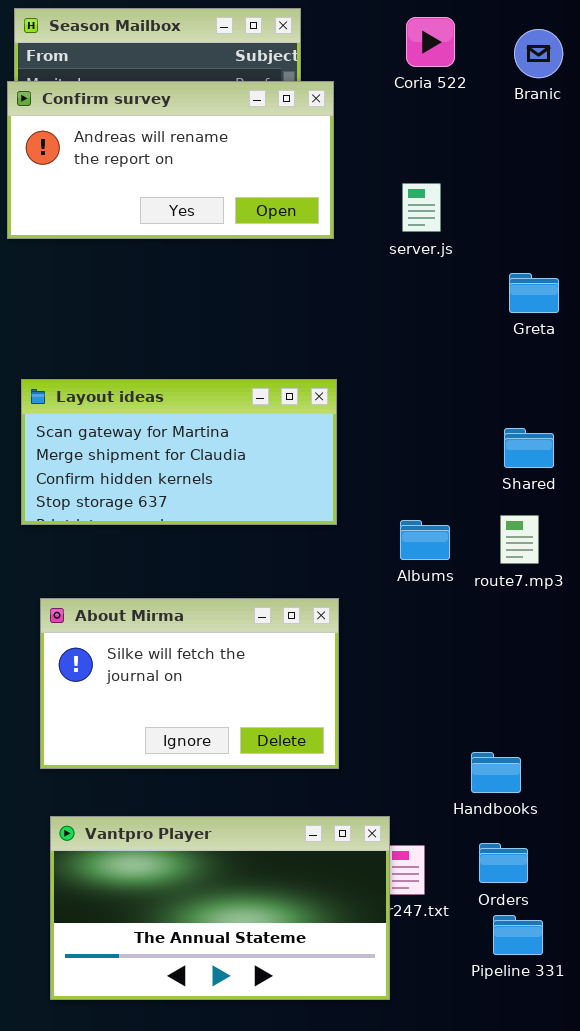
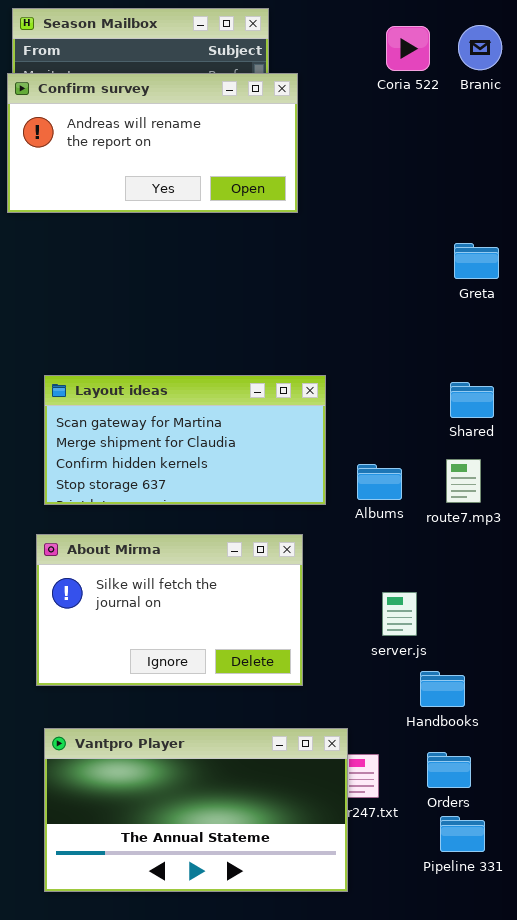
Coria 522: [406,17,455,67] -> [386,26,430,71], moved
server.js: [402,183,441,232] -> [382,592,417,636], moved
Layout ideas: [21,379,337,525] -> [44,375,326,505], moved

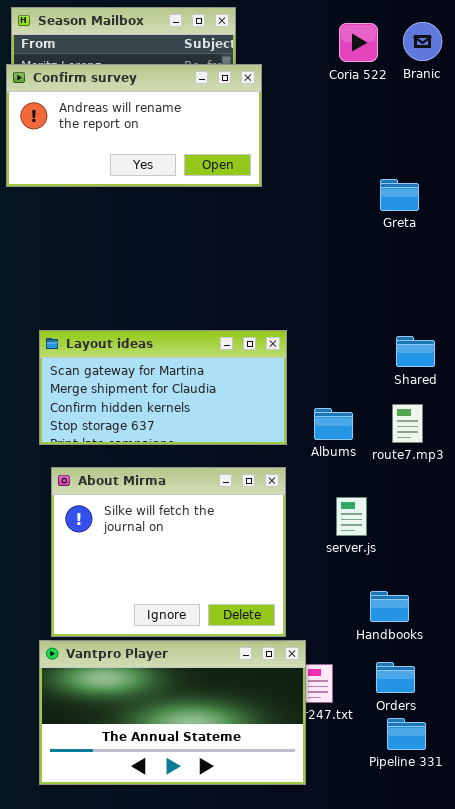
Greta: [454,243,499,279] -> [380,179,419,211], moved
About Mirma: [36,534,303,686] -> [51,467,286,637], moved, resized
server.js: [382,592,417,636] -> [336,497,367,536], moved

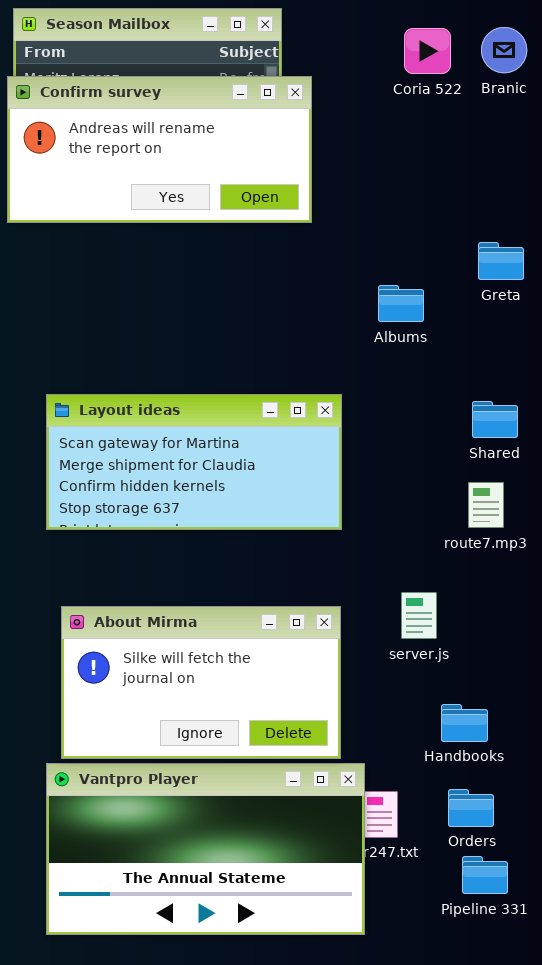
Greta: [380,179,419,211] -> [478,242,524,280], moved
Albums: [314,408,353,440] -> [378,285,424,322], moved
About Mirma: [51,467,286,637] -> [61,606,341,759], resized

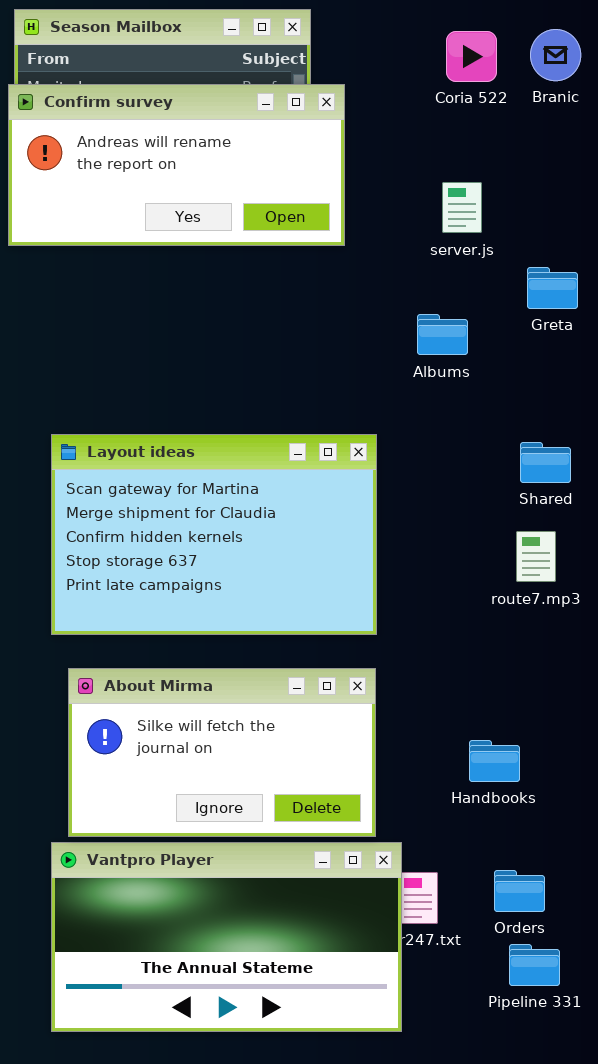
Layout ideas: [46,394,342,530] -> [51,434,377,635], resized
server.js: [401,592,437,639] -> [442,182,482,233], moved
Handbooks: [441,704,488,742] -> [469,740,520,782], moved

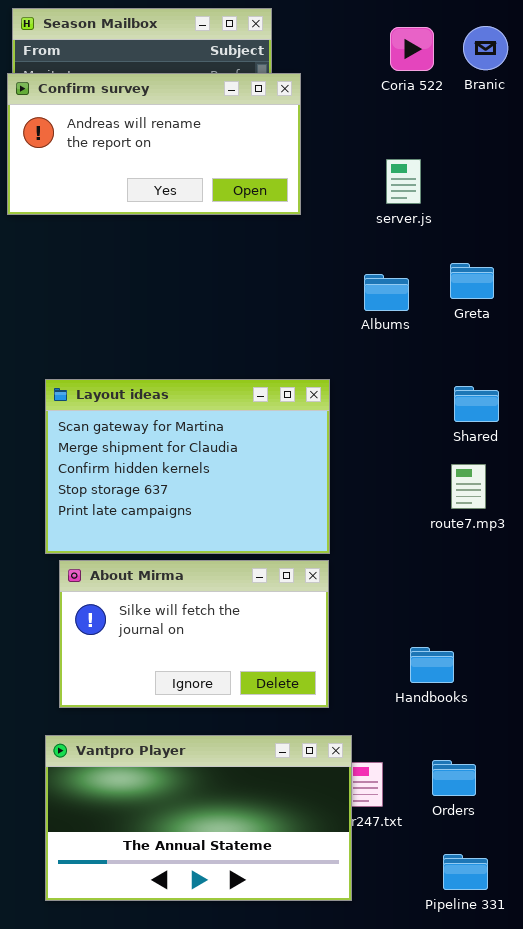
Greta: [527,267,578,309] -> [450,263,494,299], moved
About Mirma: [68,668,376,837] -> [59,560,329,708], moved
Pipeline 331: [509,944,560,986] -> [443,854,488,890], moved

